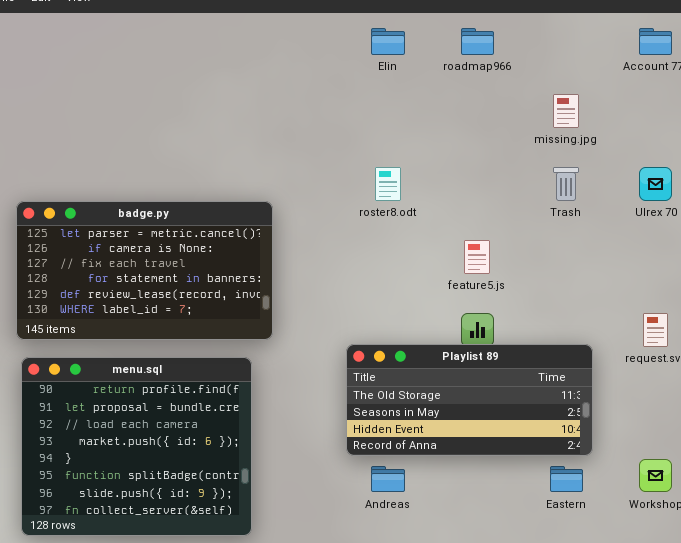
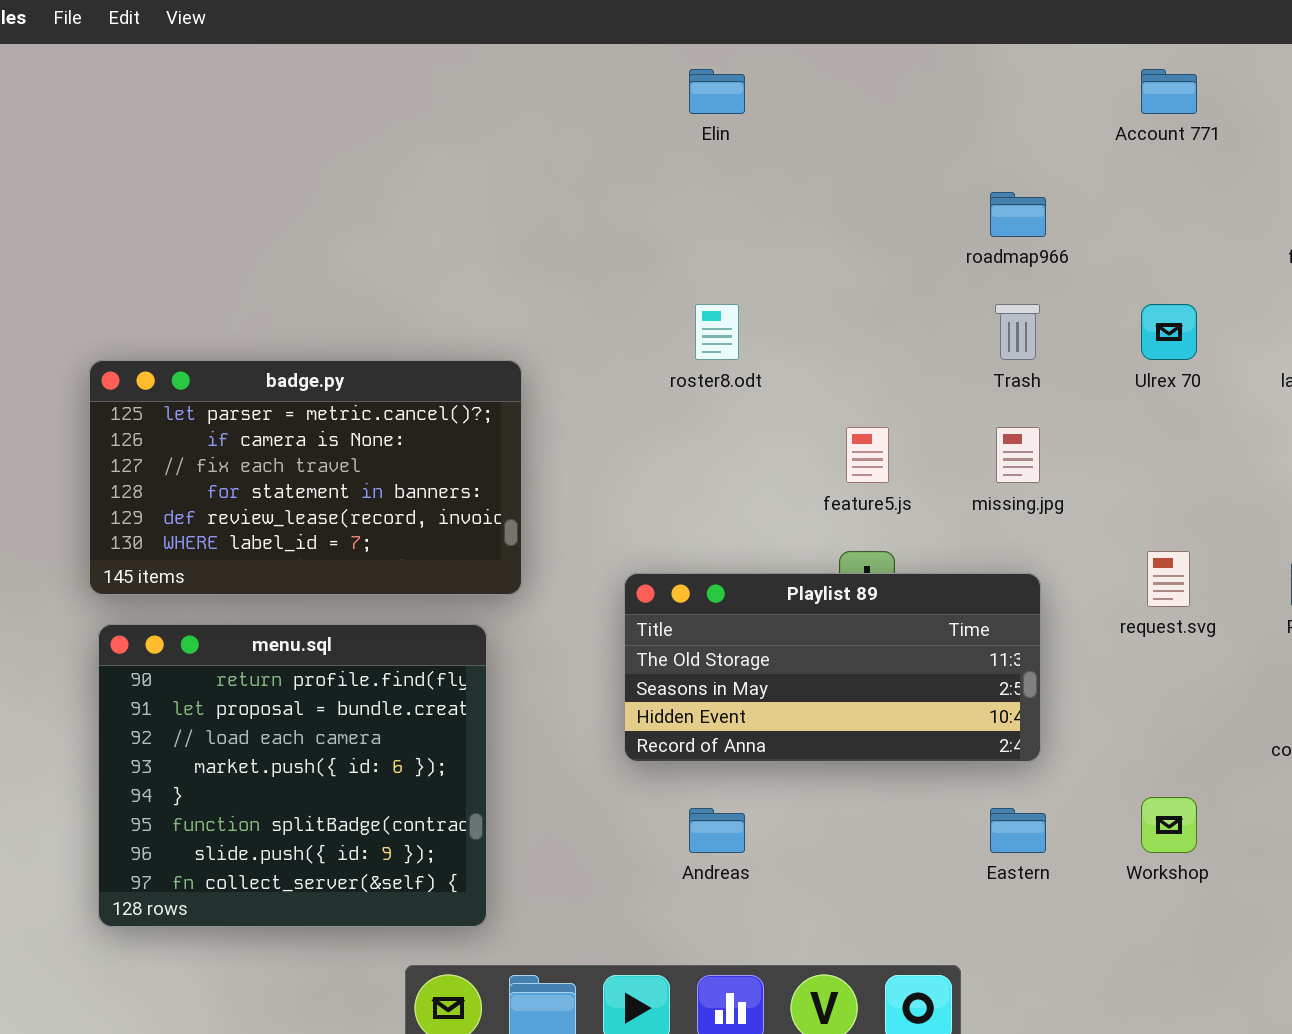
roadmap966: [461,28,494,55] -> [990,192,1046,237], moved
missing.jpg: [553,94,579,128] -> [996,427,1040,483], moved
Playlist 89: [346,344,593,456] -> [624,573,1041,762], moved

